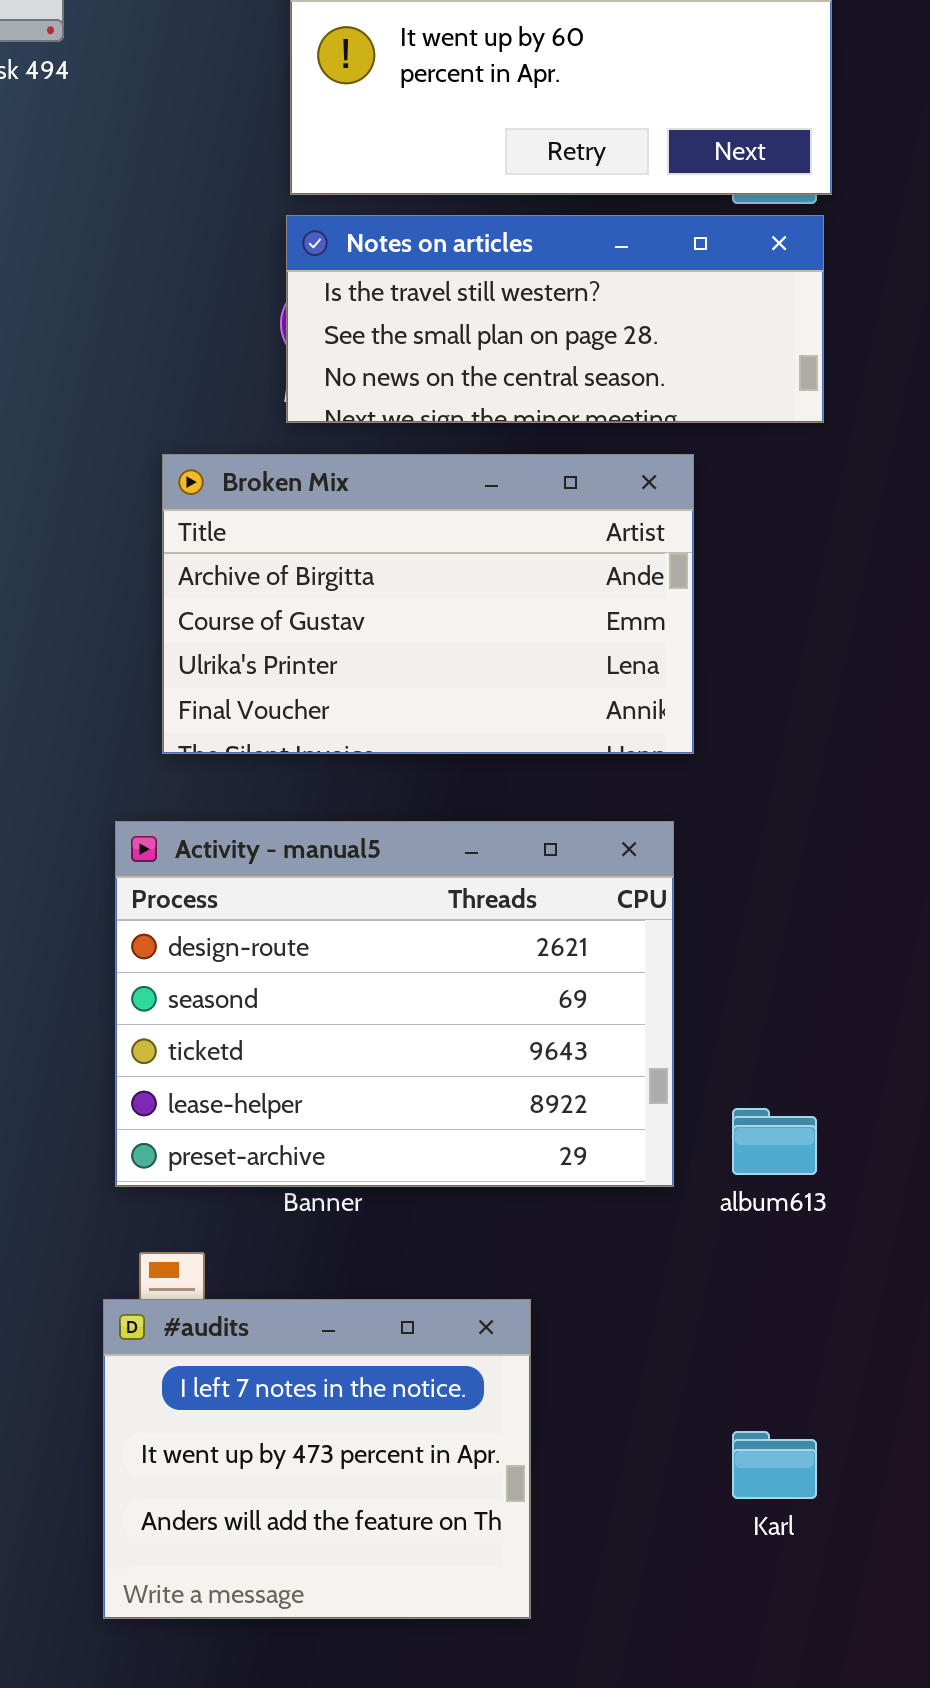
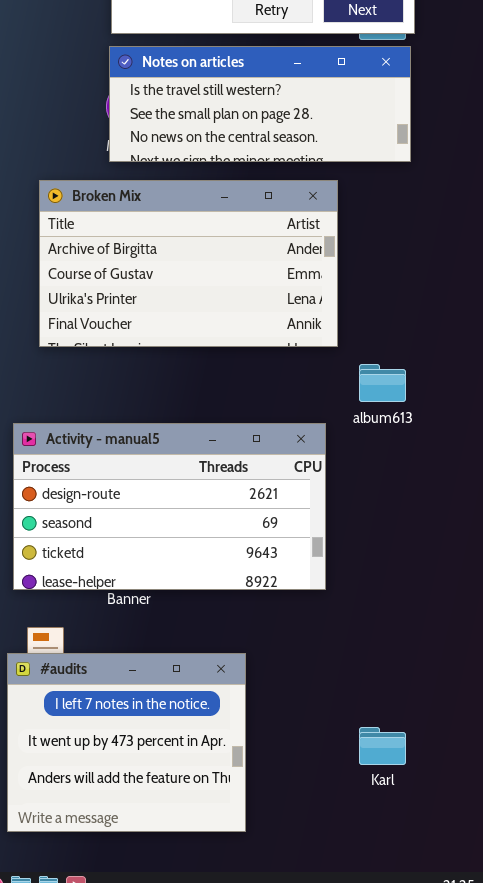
Activity - manual5: [115,821,674,1187] -> [13,423,326,590], resized
album613: [732,1108,817,1175] -> [359,364,406,402], moved

